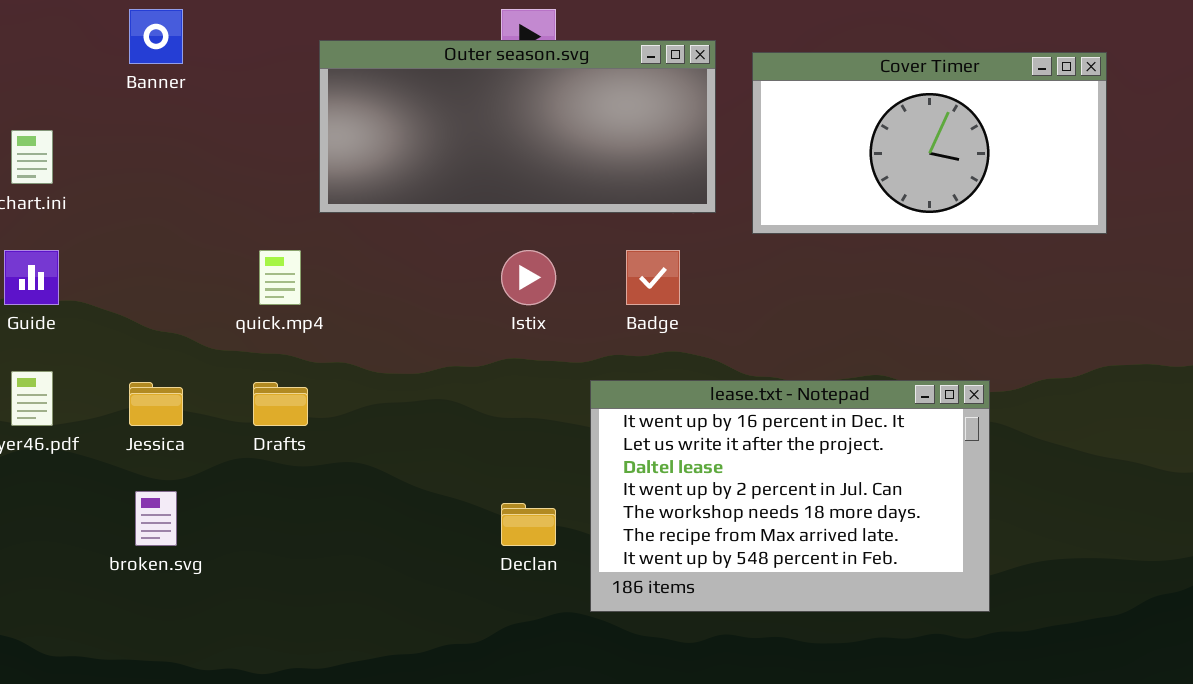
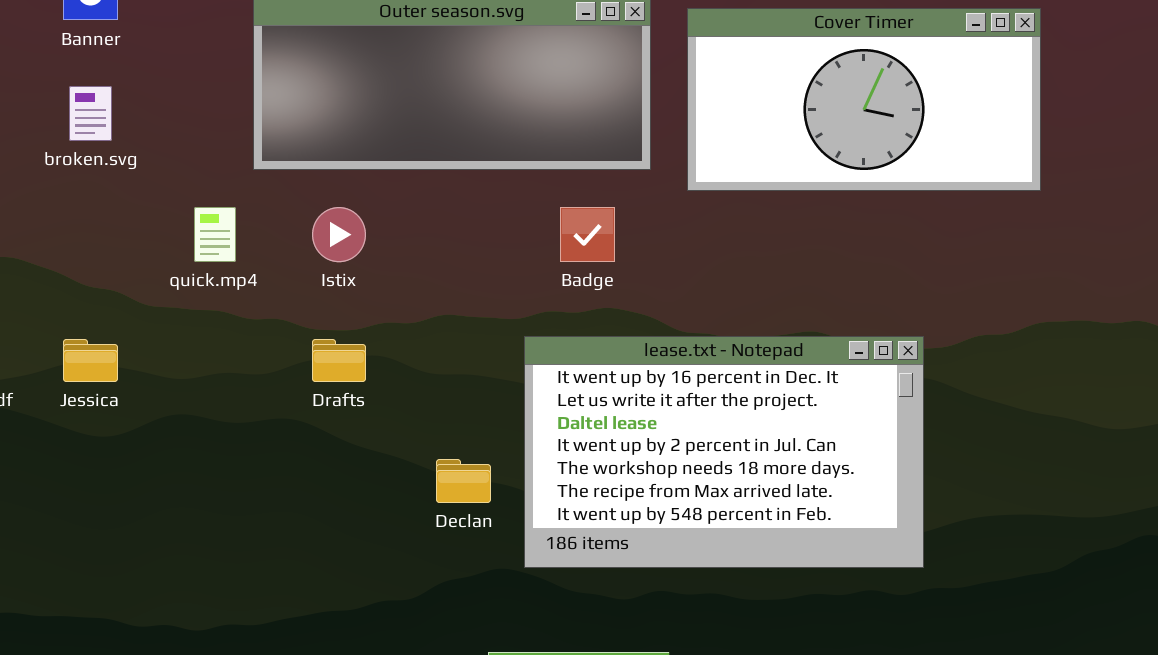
Istix: [501,250,556,305] -> [312,207,366,262], moved
Drafts: [253,382,308,426] -> [312,339,366,382], moved
broken.svg: [135,491,177,546] -> [69,86,112,141], moved

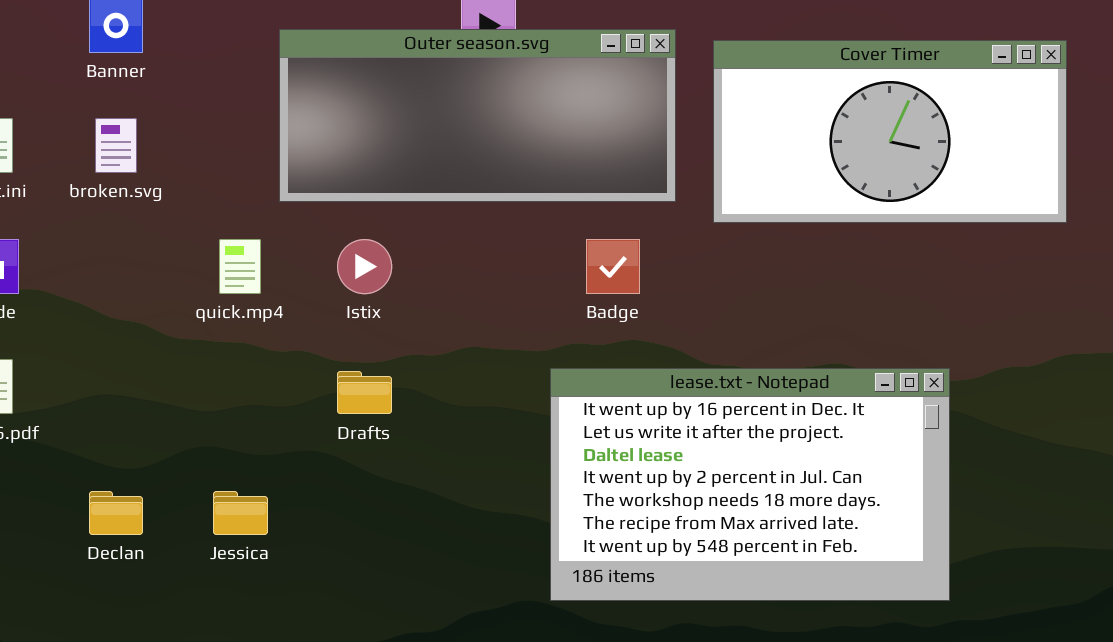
Jessica: [63,339,118,382] -> [213,491,268,535], moved
Declan: [436,459,491,503] -> [89,491,143,535], moved

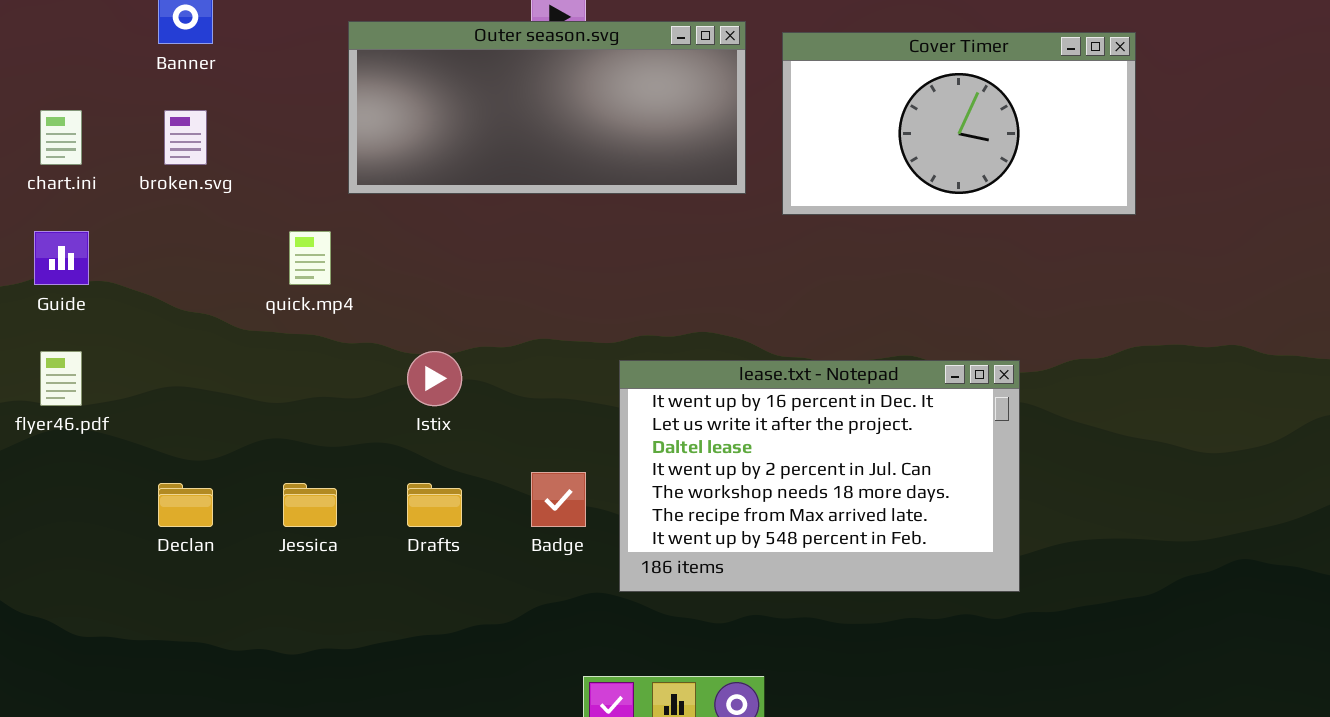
Istix: [337,239,392,294] -> [407,351,462,406], moved
Badge: [586,239,640,294] -> [531,472,586,527], moved
Drafts: [337,371,392,414] -> [407,483,462,527], moved

